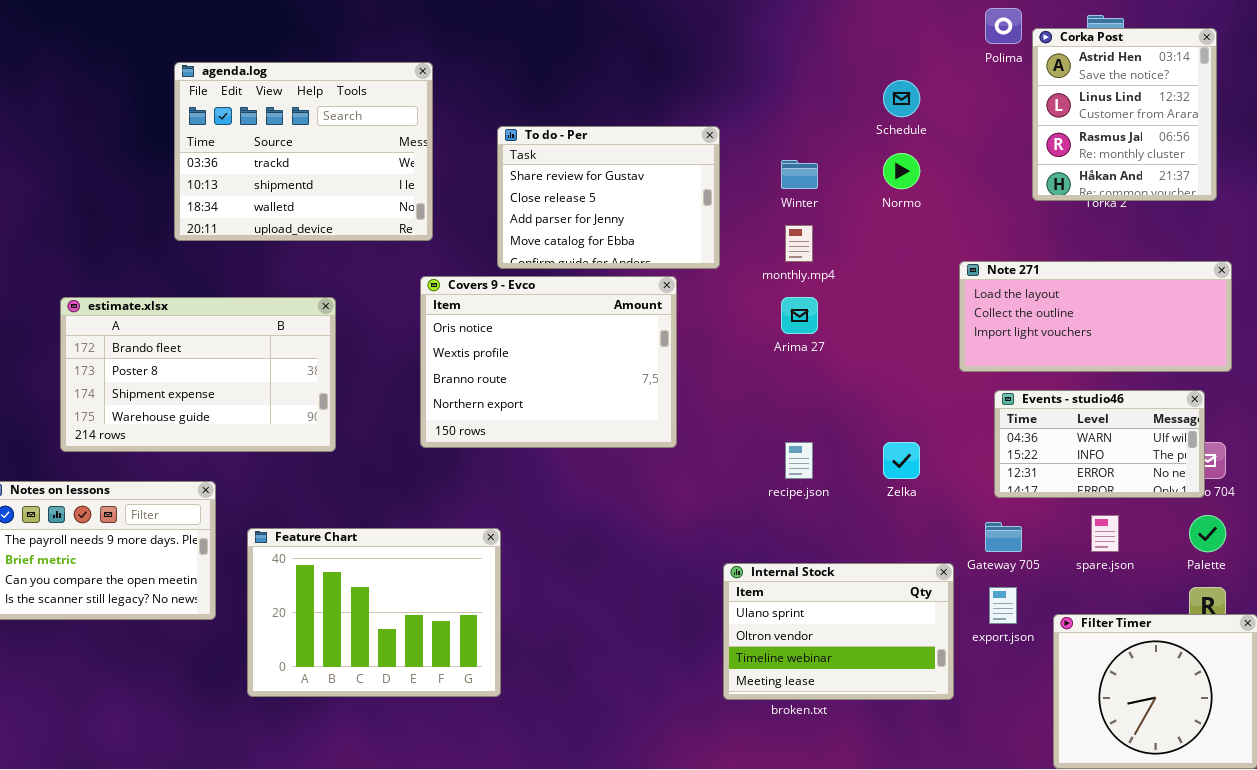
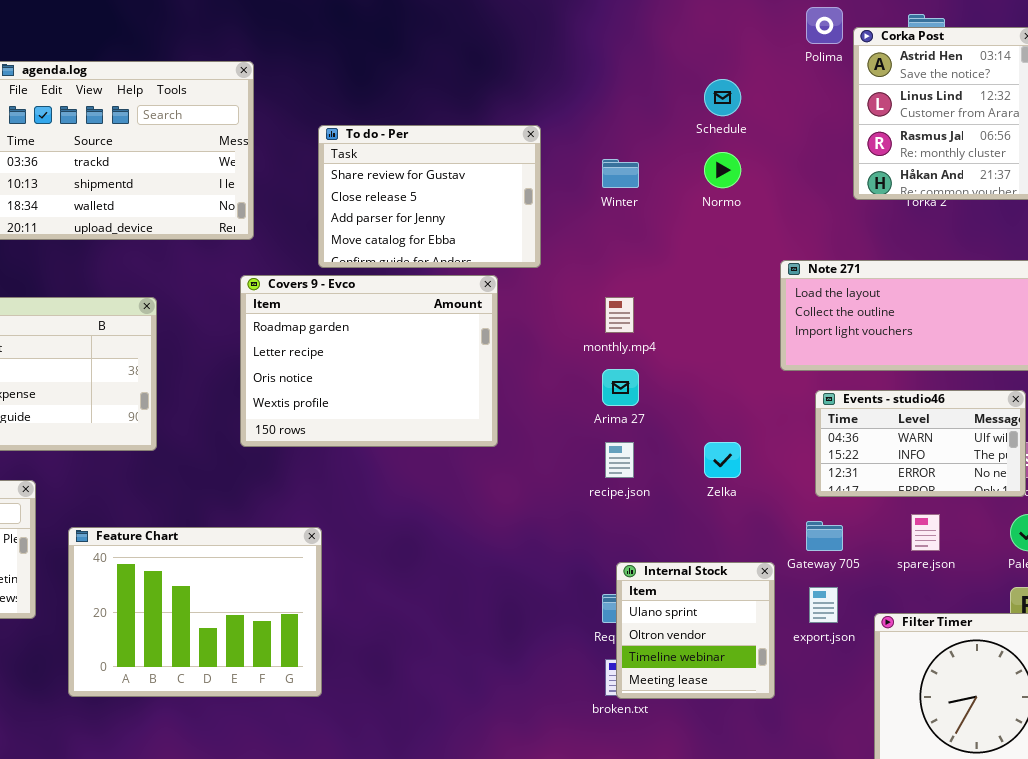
monthly.mp4: [785,225,813,262] -> [605,297,634,333], moved
Covers 9 - Evco: [420,276,677,448] -> [240,275,498,447], scrolled up 2 rows
Arima 27: [781,297,818,334] -> [602,369,639,406], moved
Internal Stock: [723,563,954,700] -> [616,562,775,699], resized

